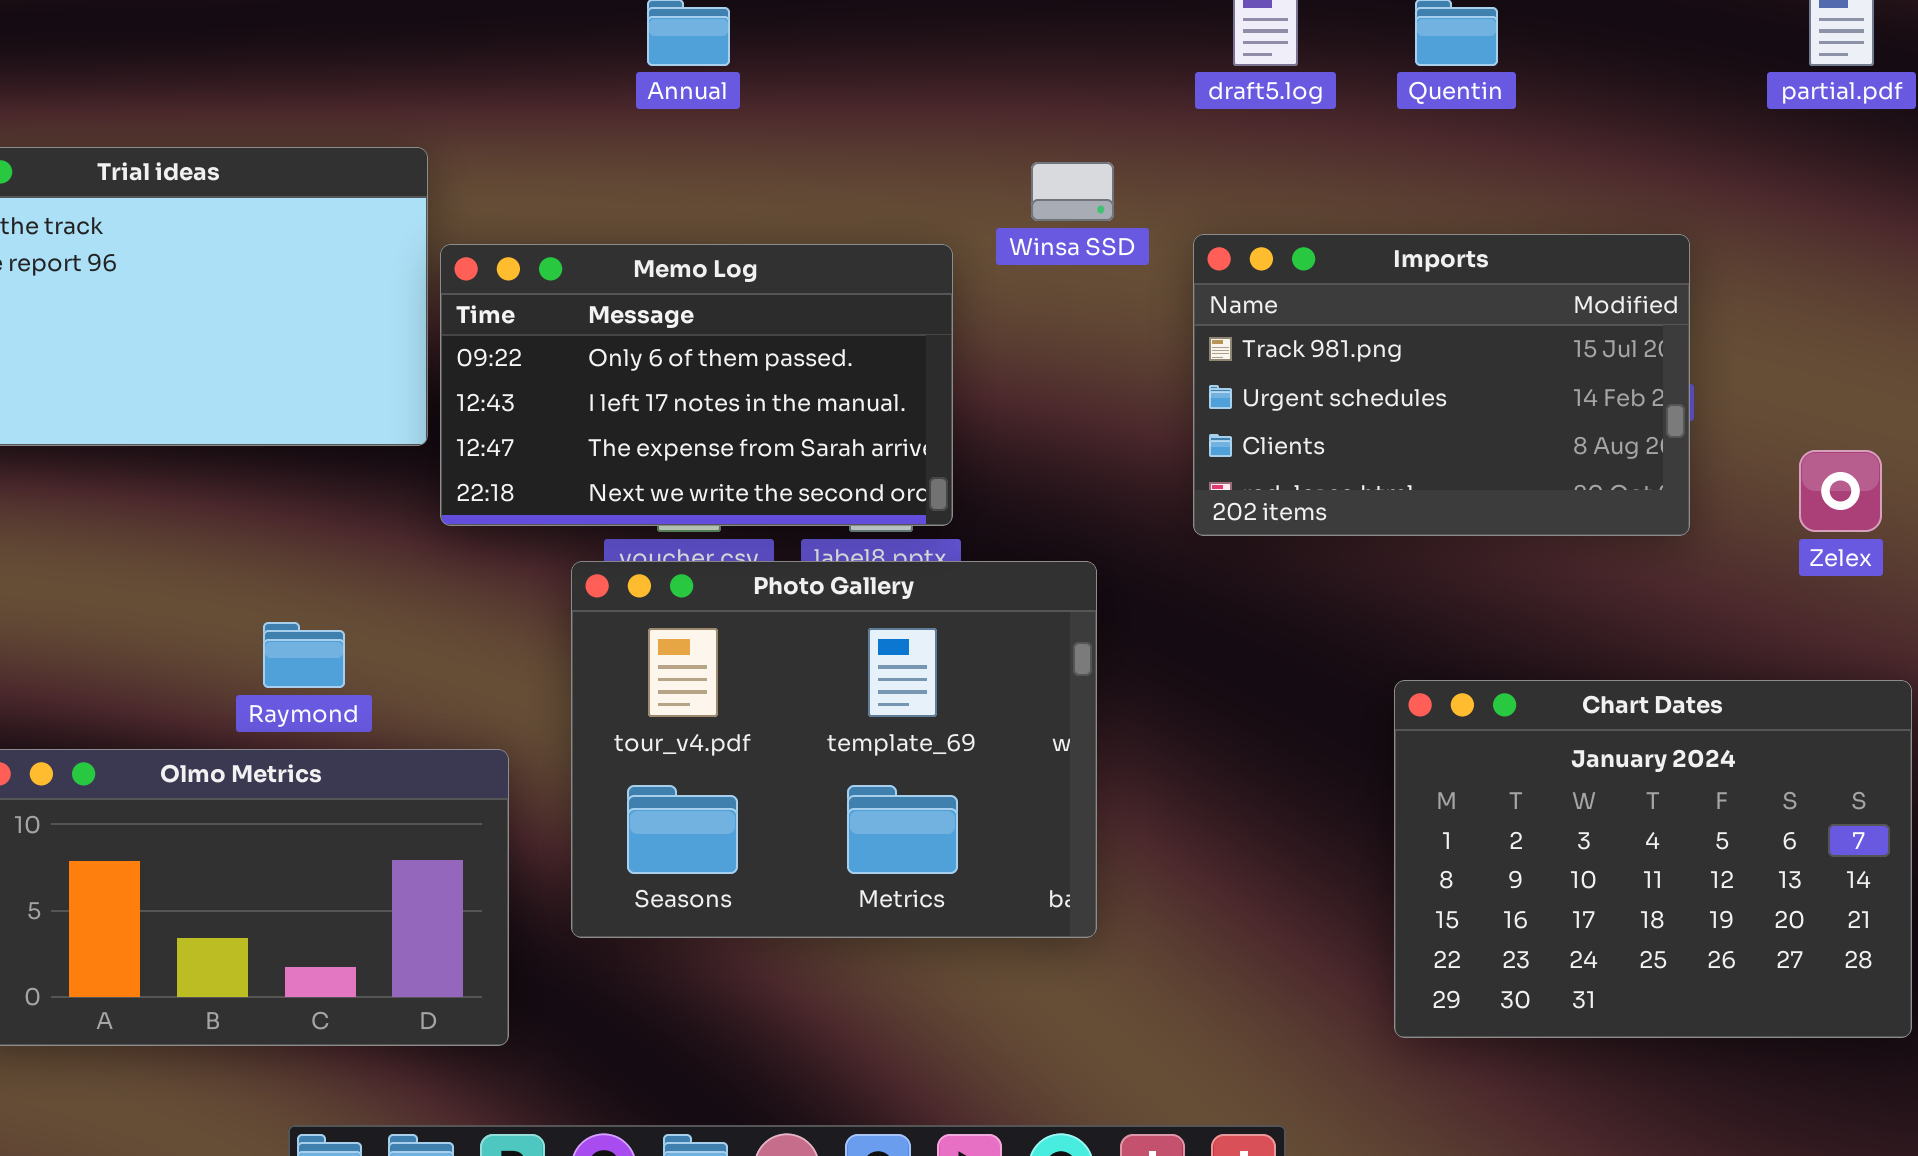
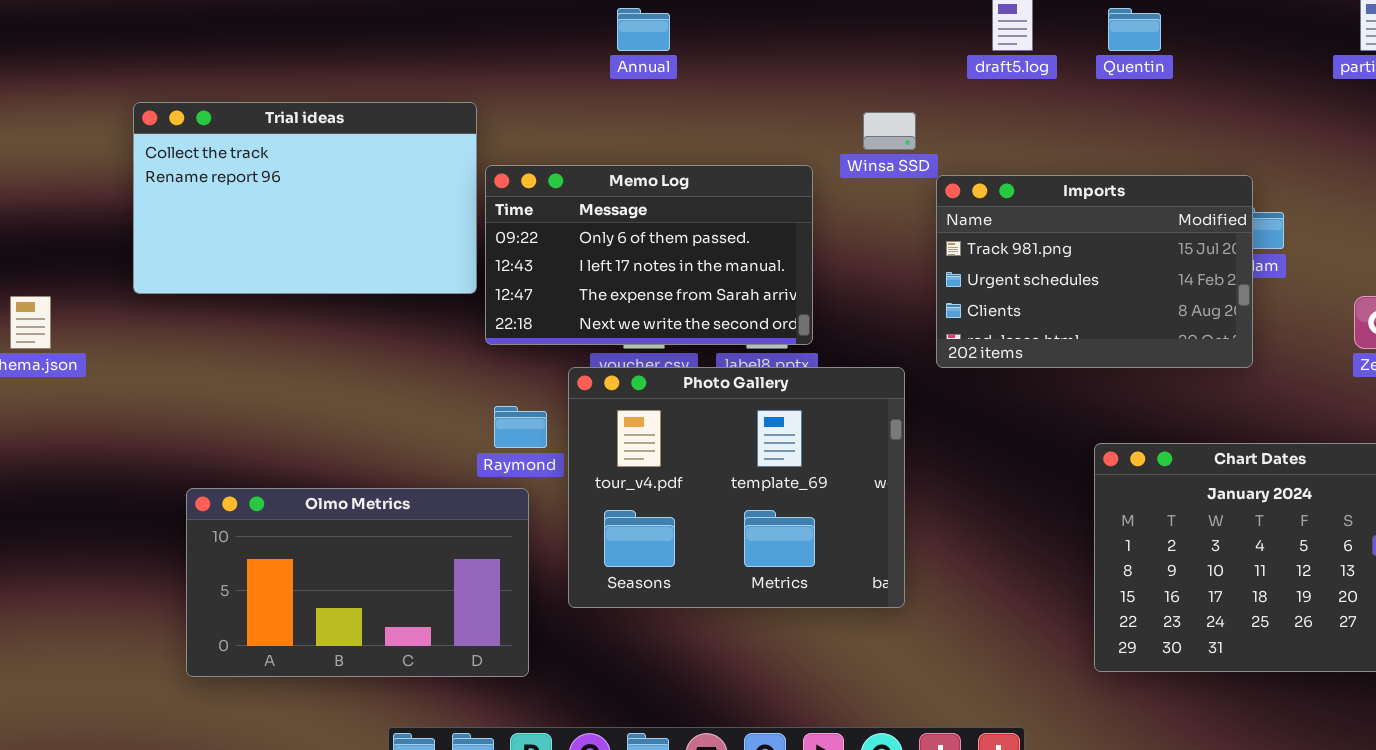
Imports: [1193,234,1690,536] -> [936,175,1253,368], moved
Raymond: [263,622,345,688] -> [494,406,547,448], moved

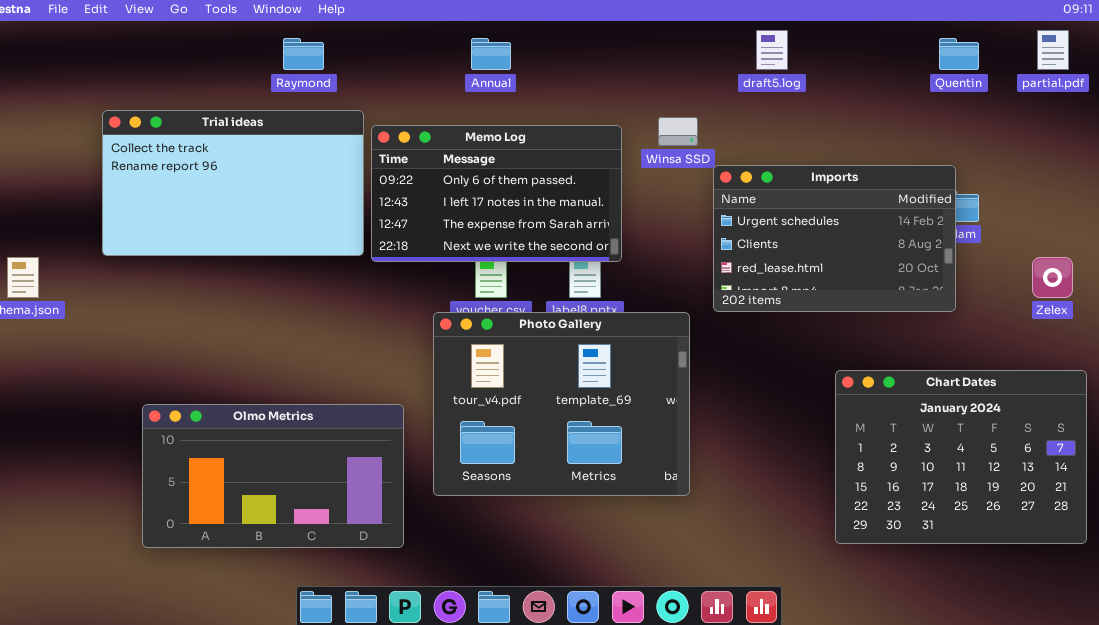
Quentin: [1108,8,1161,51] -> [939,38,979,70], moved
Memo Log: [485,165,813,345] -> [371,125,622,262], moved
Imports: [936,175,1253,368] -> [713,165,956,312], scrolled down 1 row
Raymond: [494,406,547,448] -> [283,38,324,70], moved

